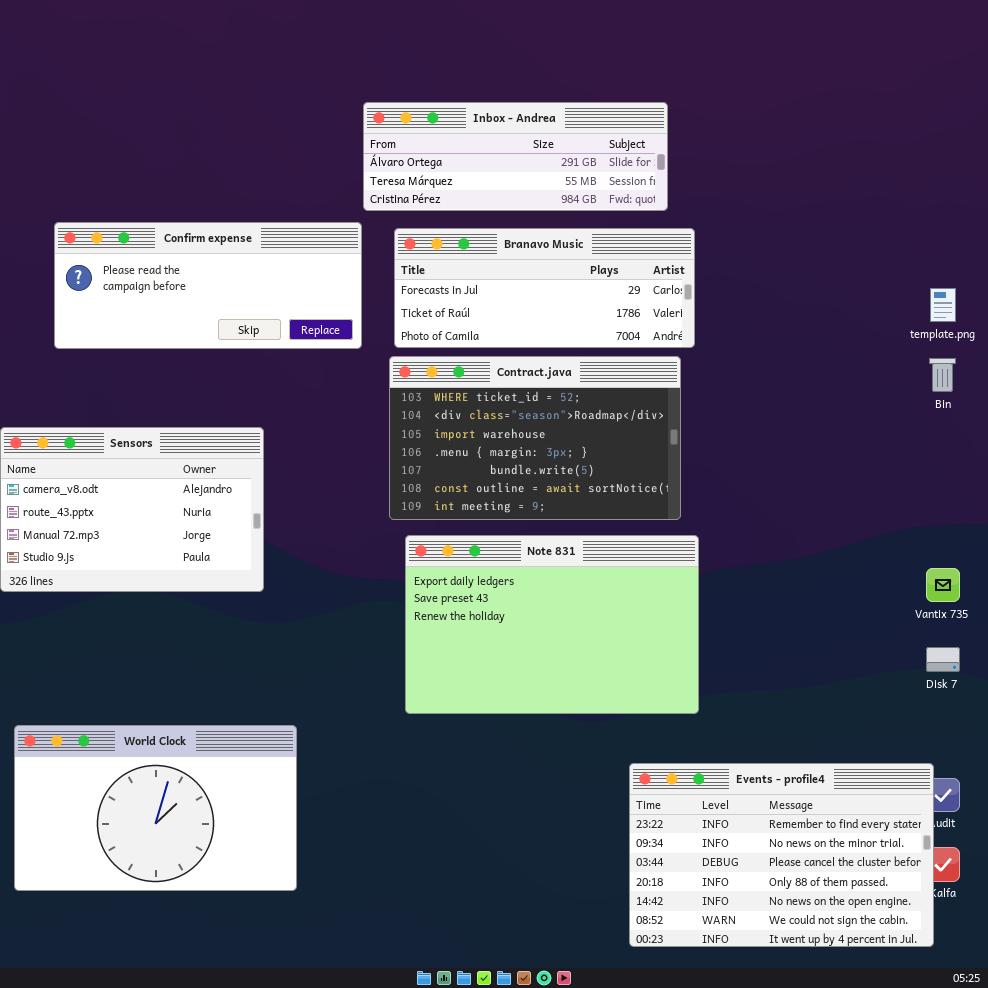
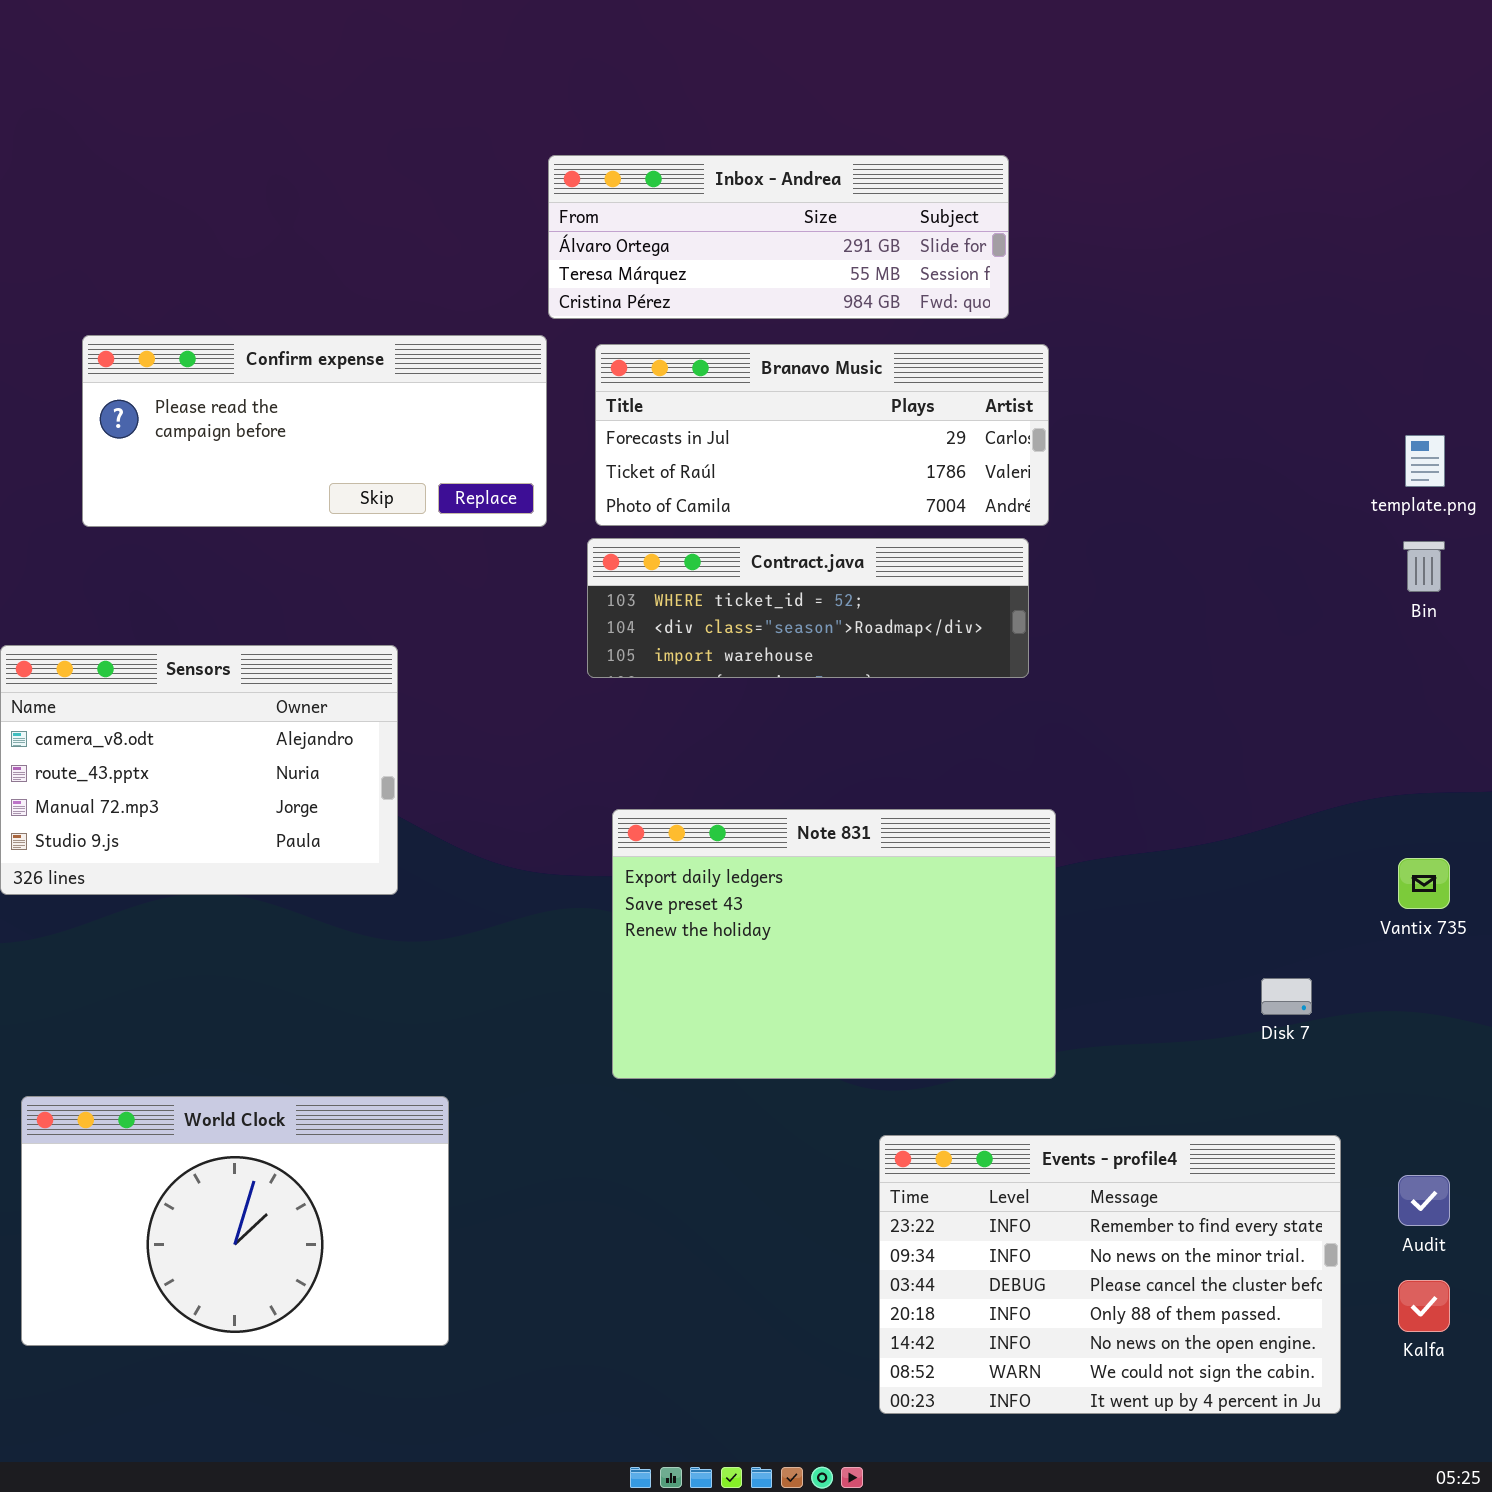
Contract.java: [389,356,681,520] -> [587,538,1029,678], resized
Disk 7: [926,647,960,672] -> [1261,978,1312,1015], moved
Events - profile4: [629,763,934,947] -> [879,1135,1341,1414], moved

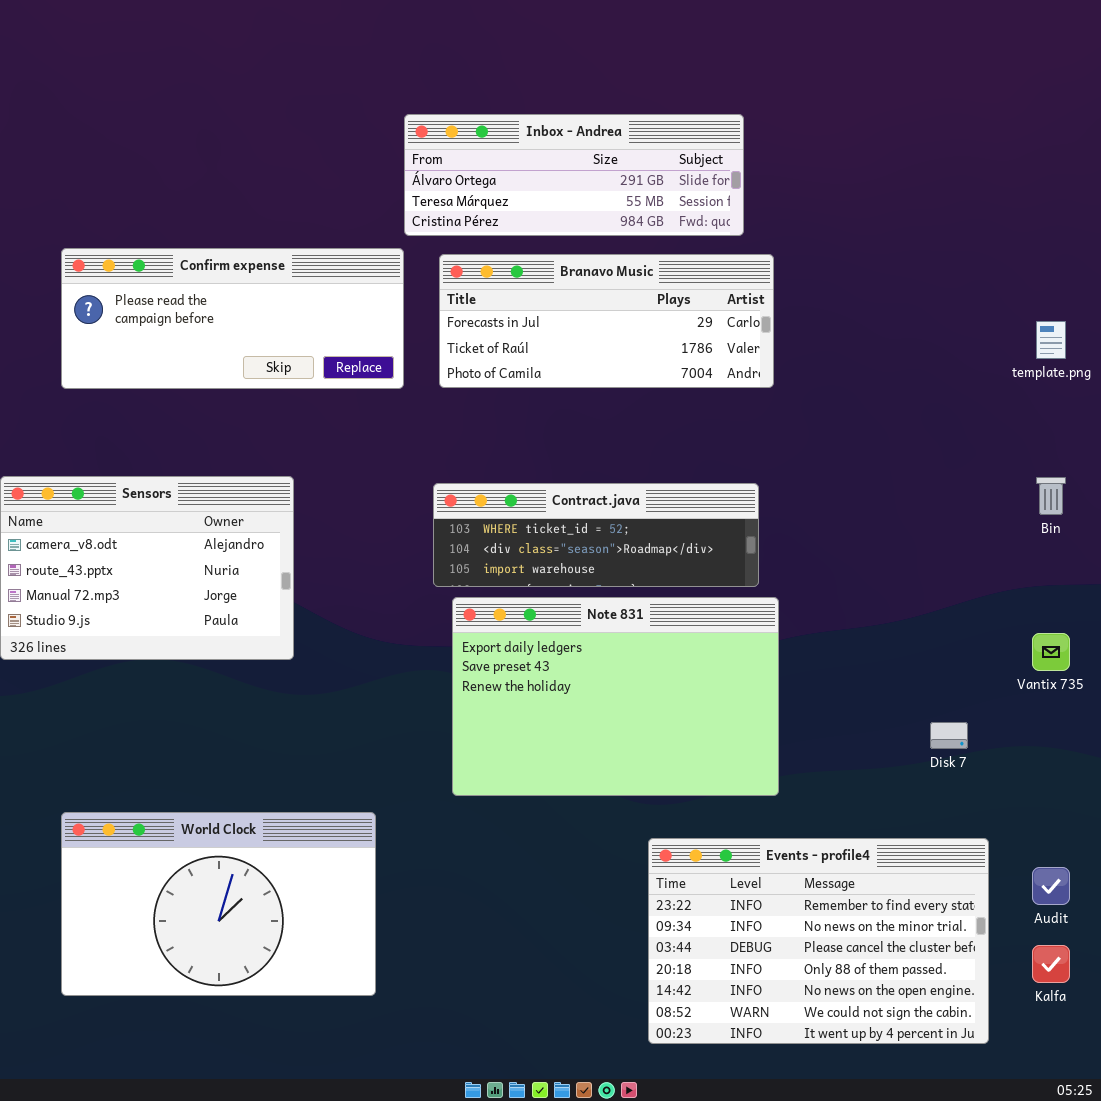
Contract.java: [587,538,1029,678] -> [433,483,759,587], moved
Bin: [1403,541,1445,592] -> [1036,477,1066,515], moved
World Clock: [21,1096,449,1346] -> [61,812,376,996], moved

